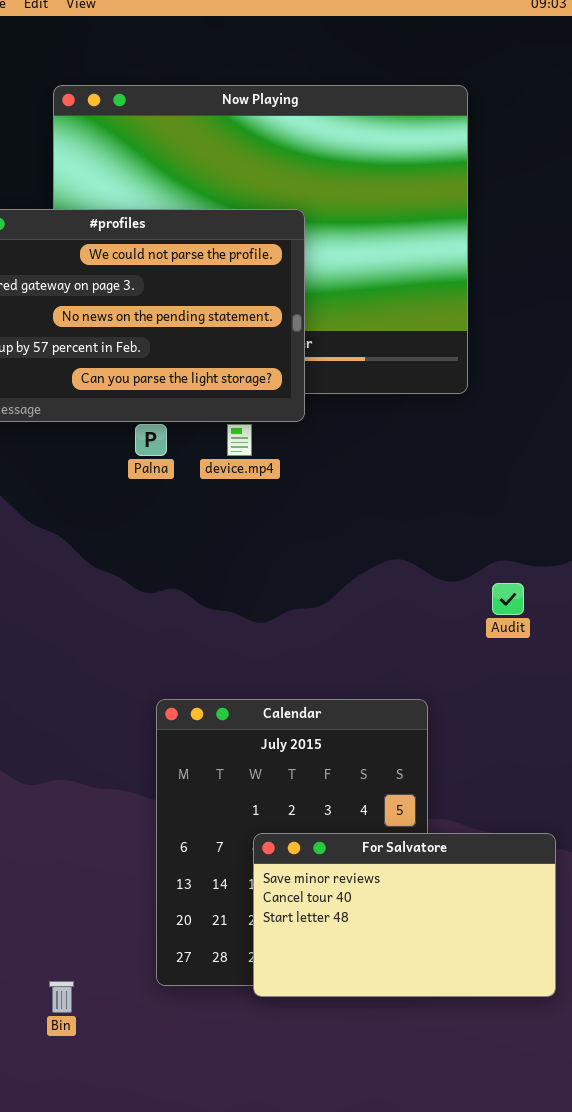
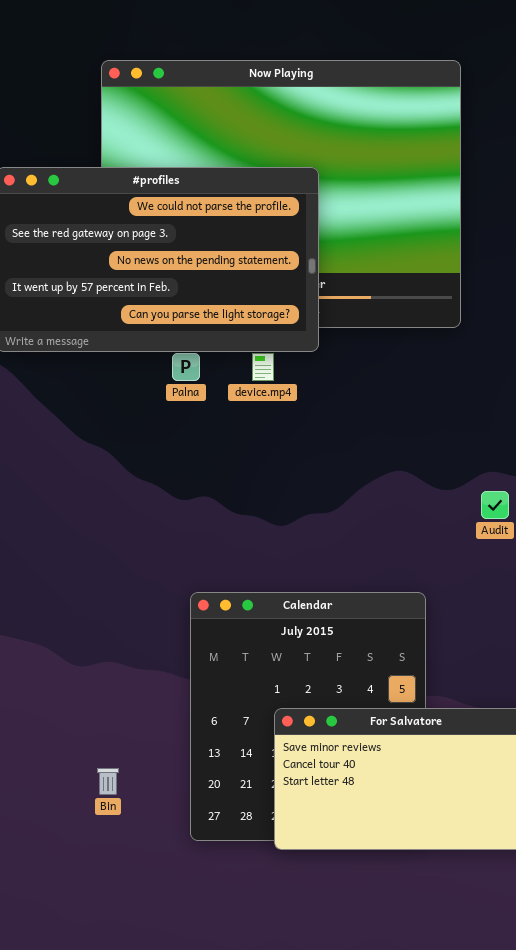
Bin: [49,981,74,1013] -> [97,768,119,795], moved

